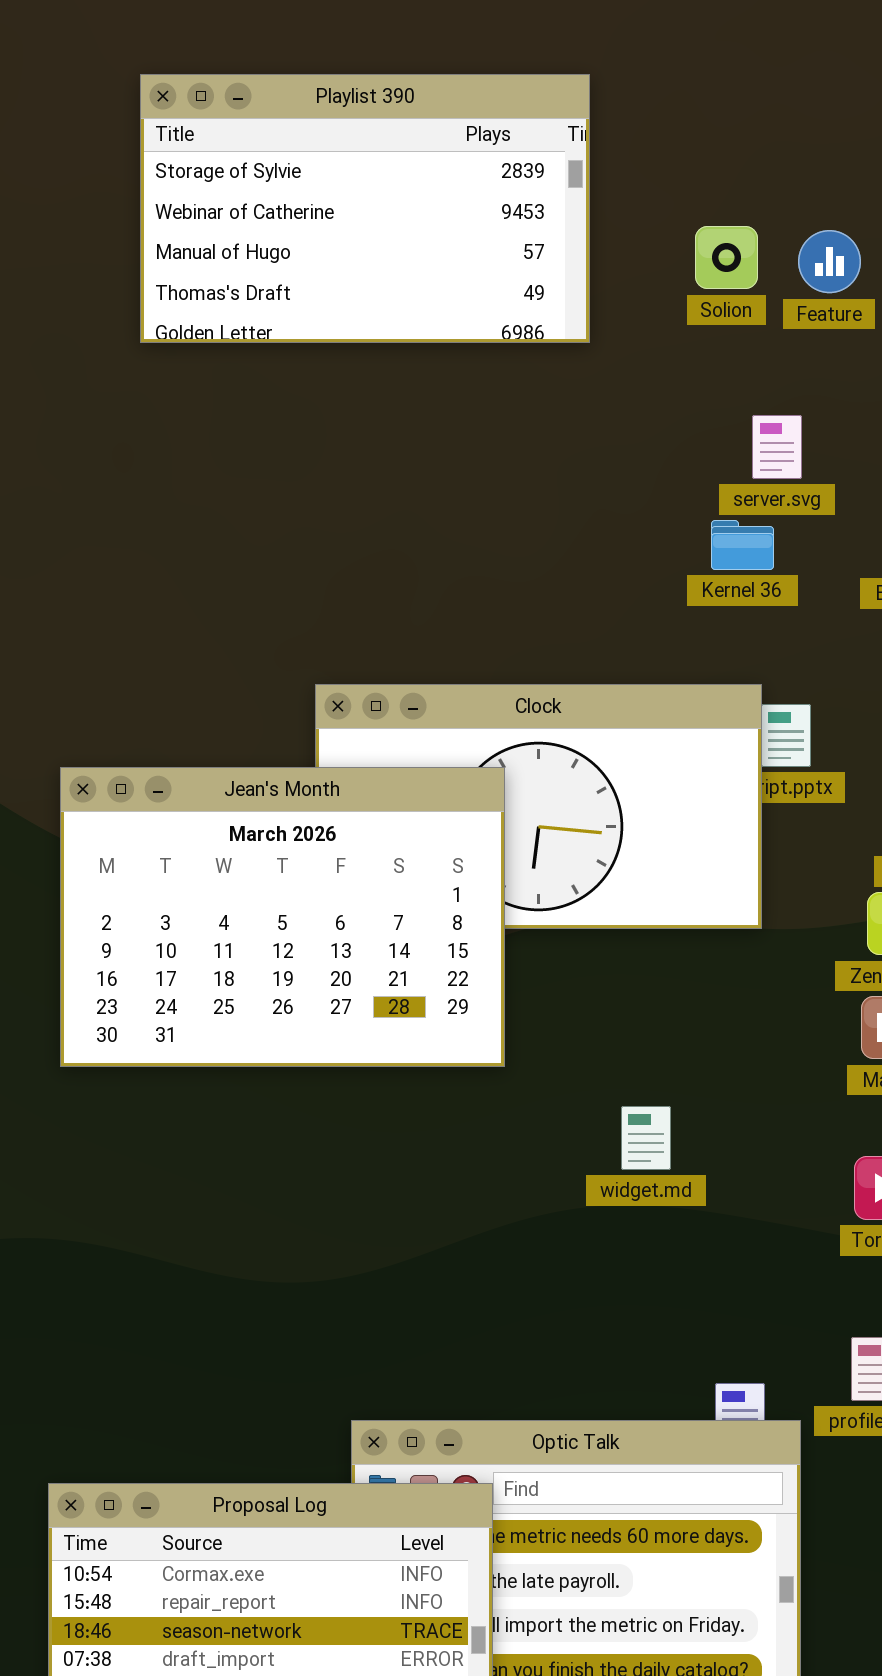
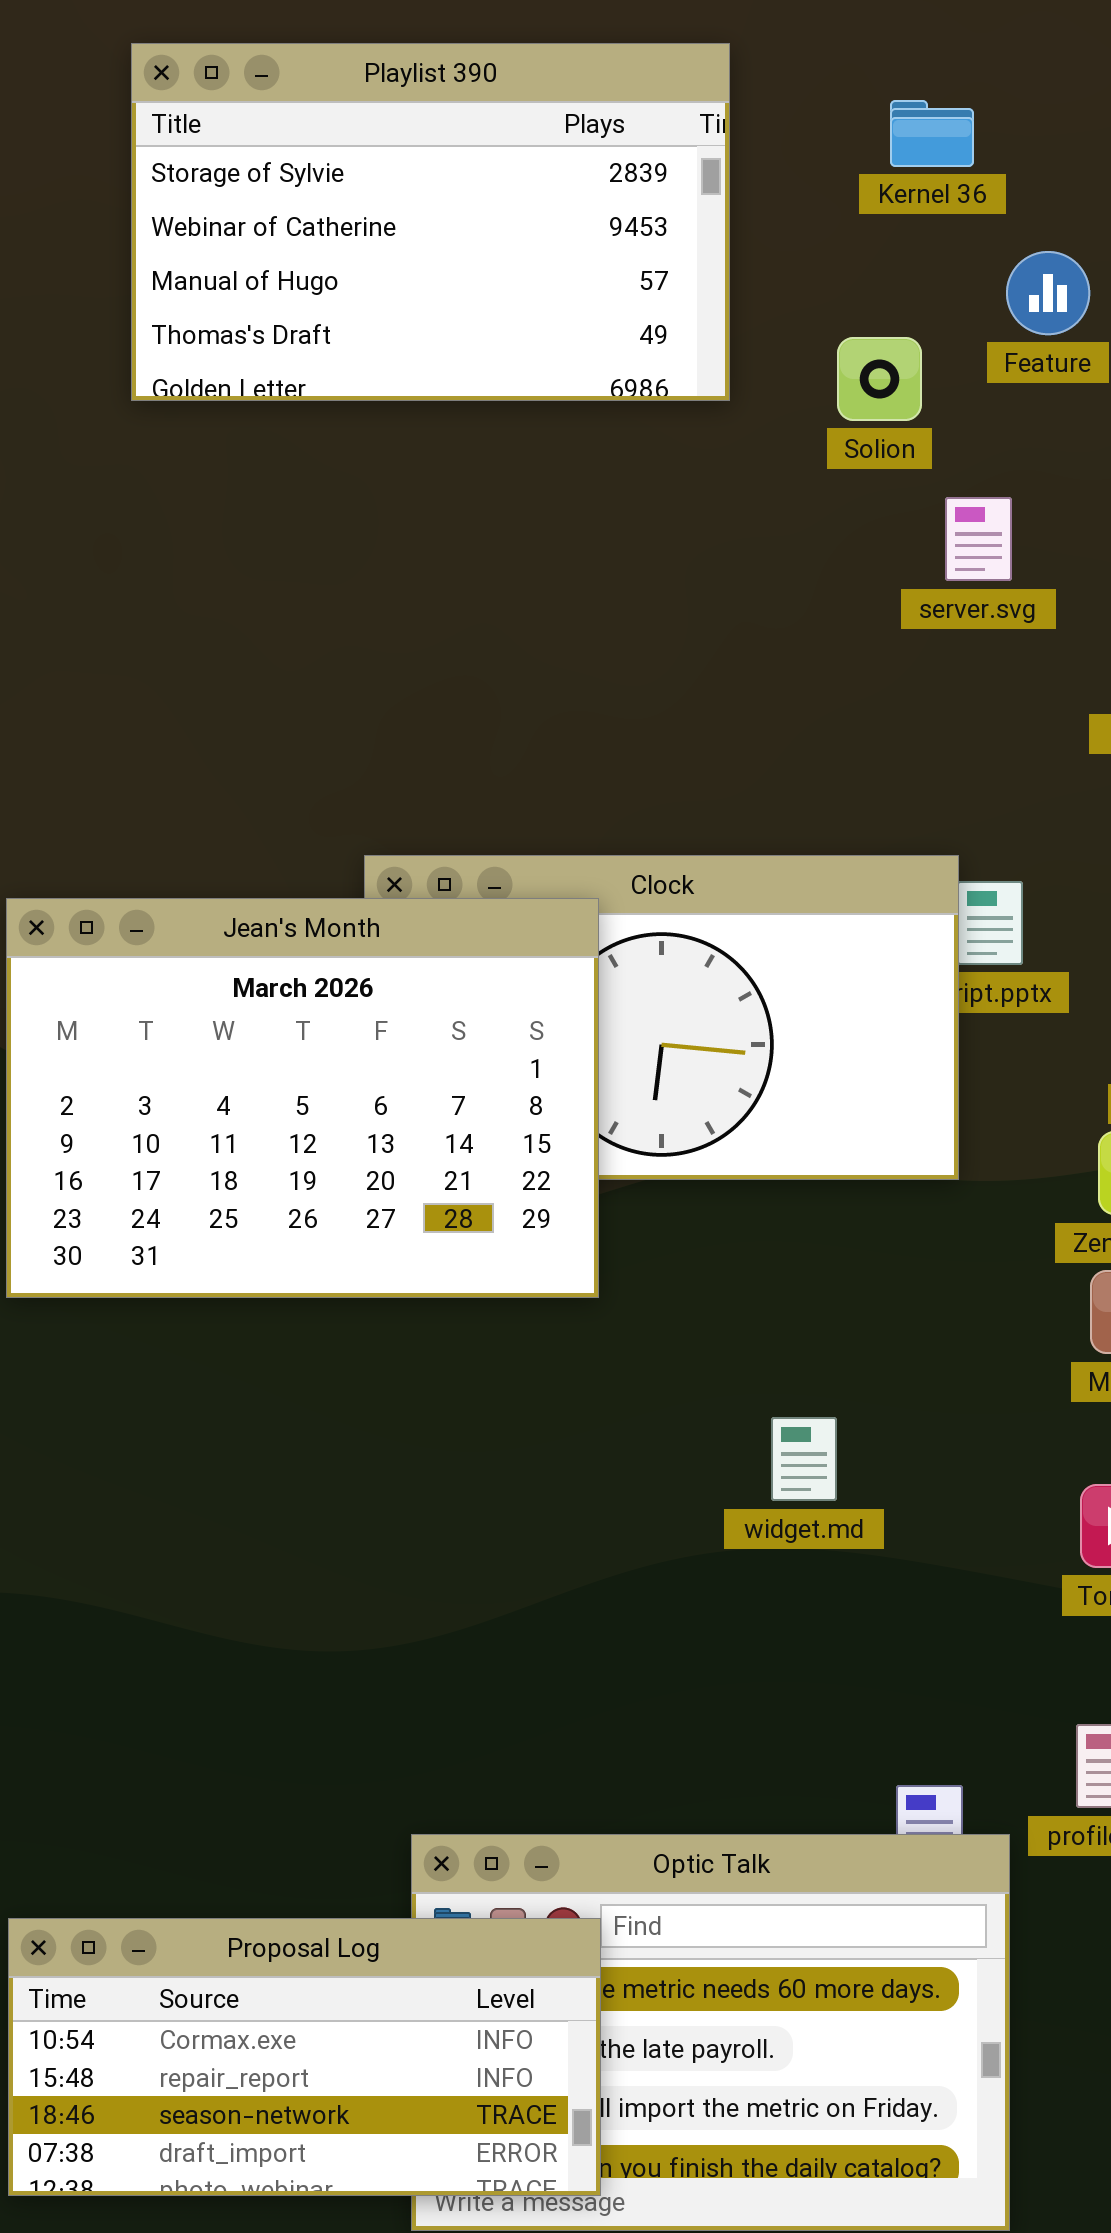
Solion: [695,226,758,289] -> [837,337,922,421], moved
Kernel 36: [711,520,774,570] -> [890,100,974,167], moved
Jean's Month: [60,767,505,1067] -> [6,898,599,1298], moved

